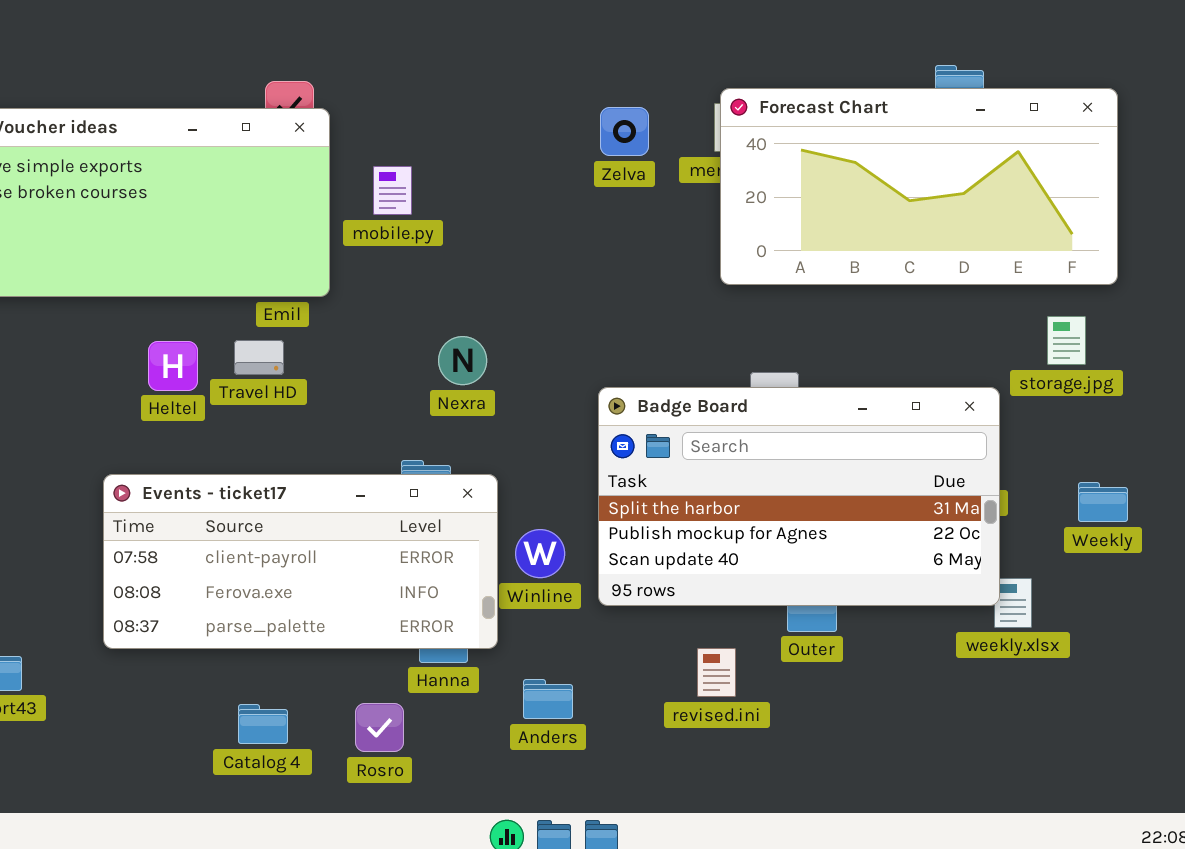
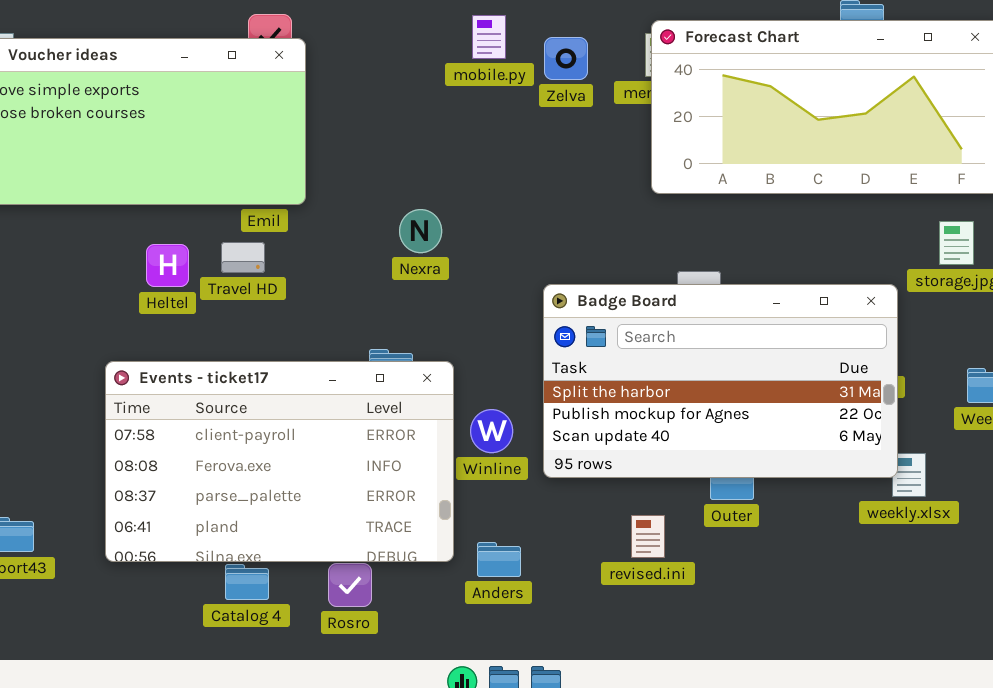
mobile.py: [373,166,412,215] -> [472,15,506,59], moved
Nexra: [438,336,487,385] -> [399,209,442,253], moved
Events - ticket17: [103,474,498,649] -> [105,361,454,562], resized

